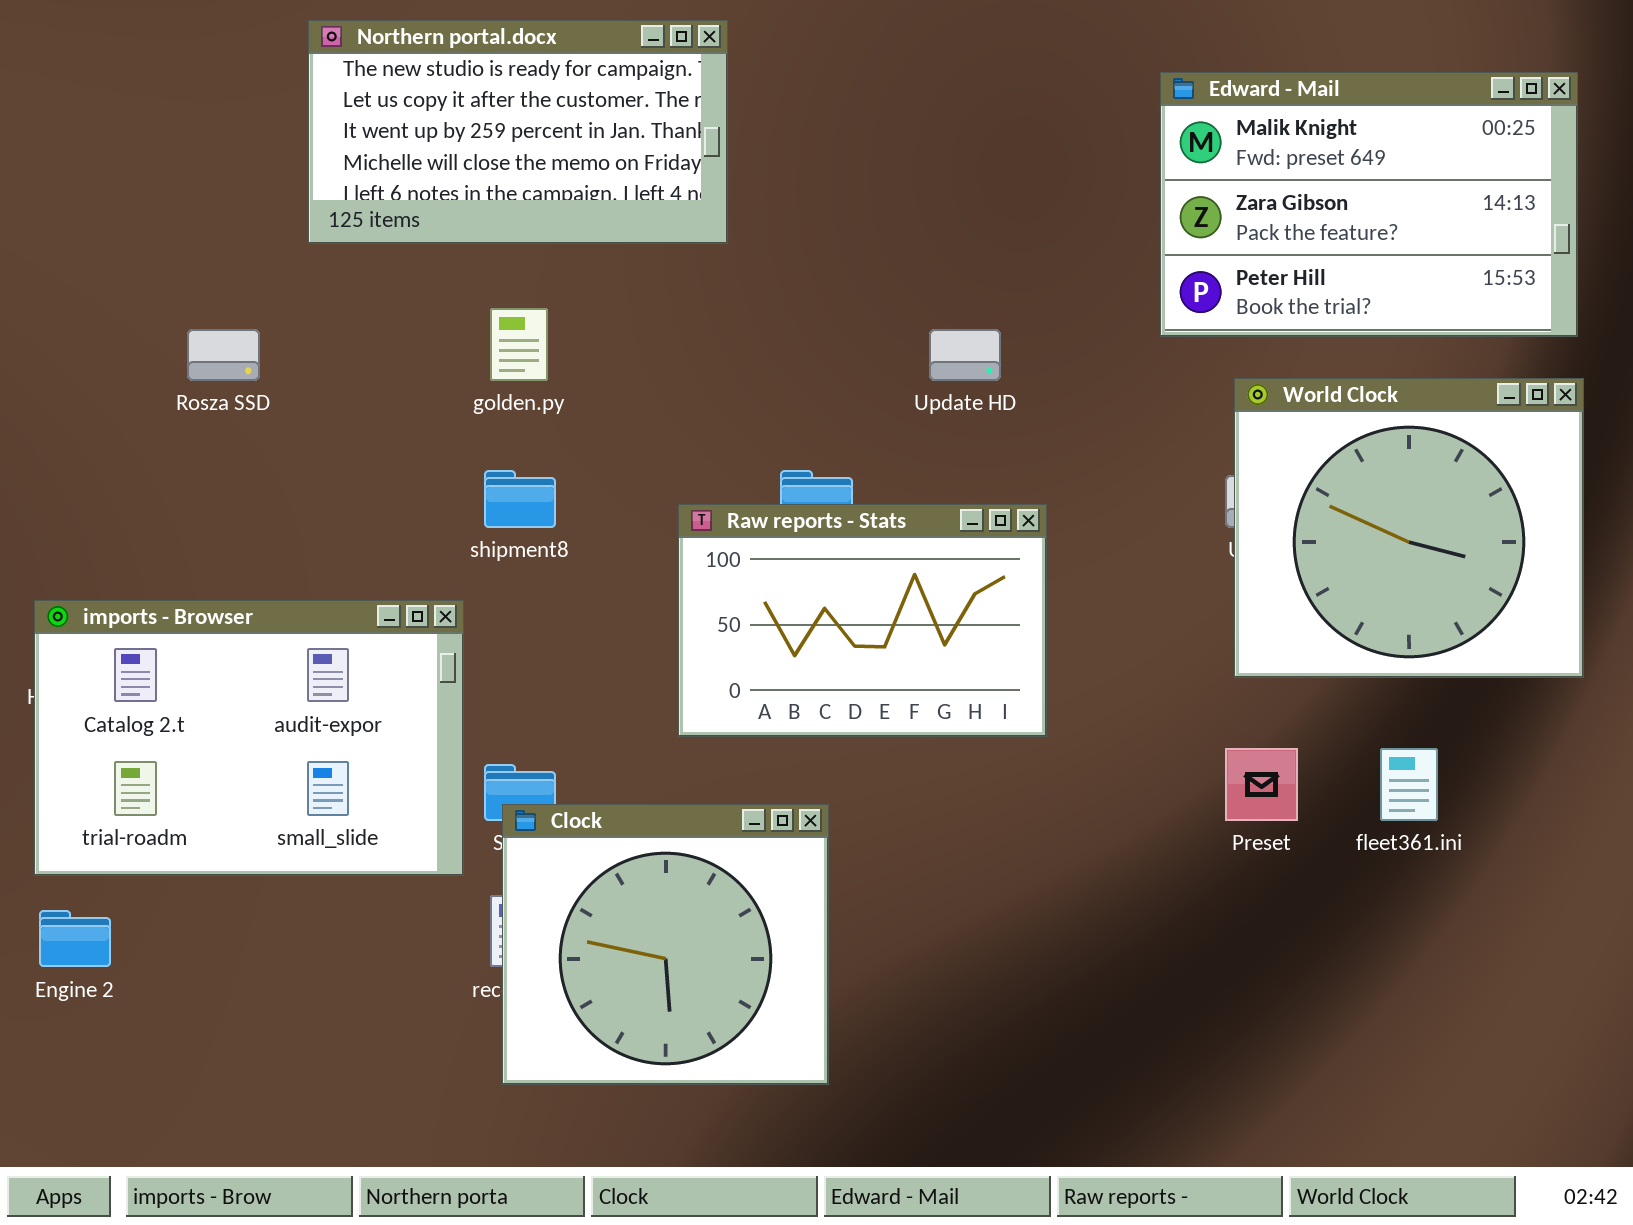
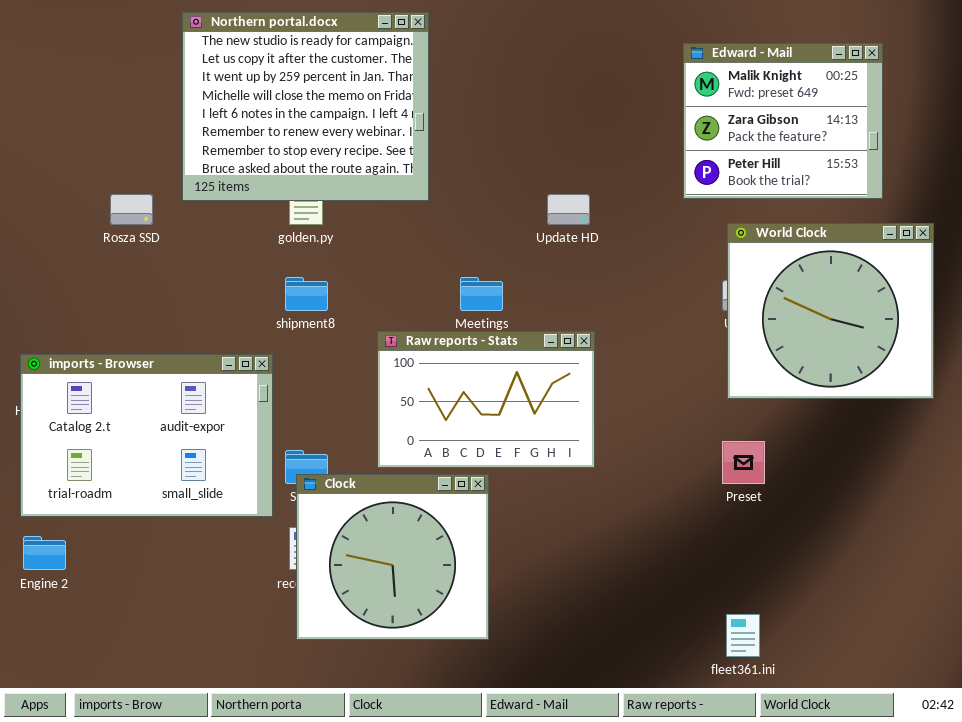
Northern portal.docx: [308,20,728,244] -> [182,12,429,201], resized
Edward - Mail: [1160,72,1578,337] -> [683,43,883,199], resized
Raw reports - Stats: [678,504,1047,737] -> [377,331,595,468], moved
fleet361.ini: [1380,748,1438,821] -> [726,614,760,657], moved

